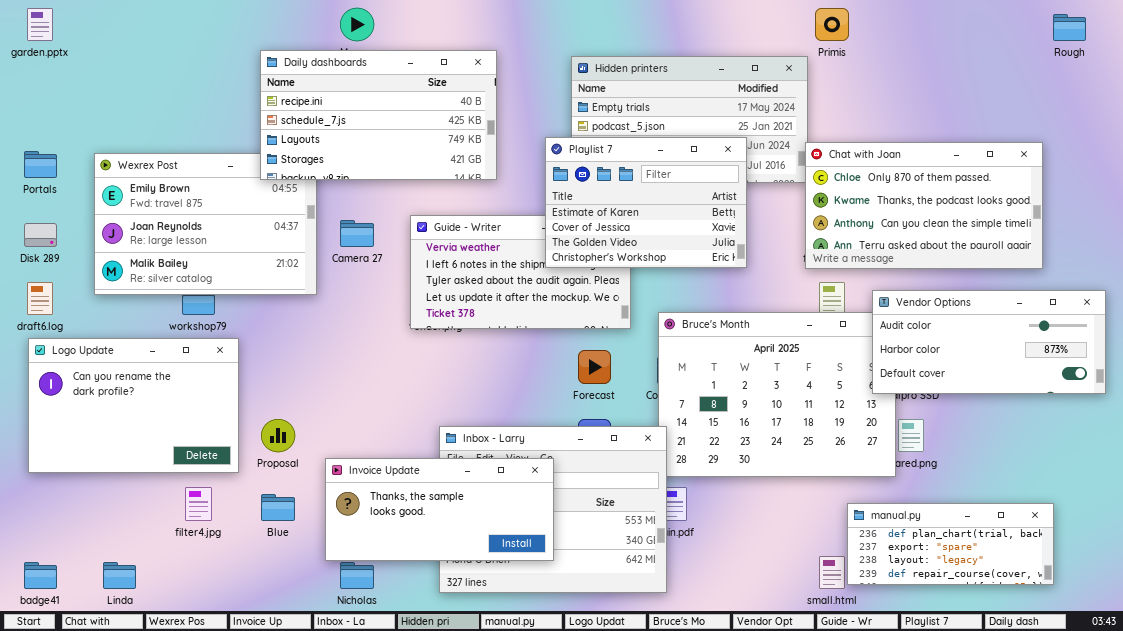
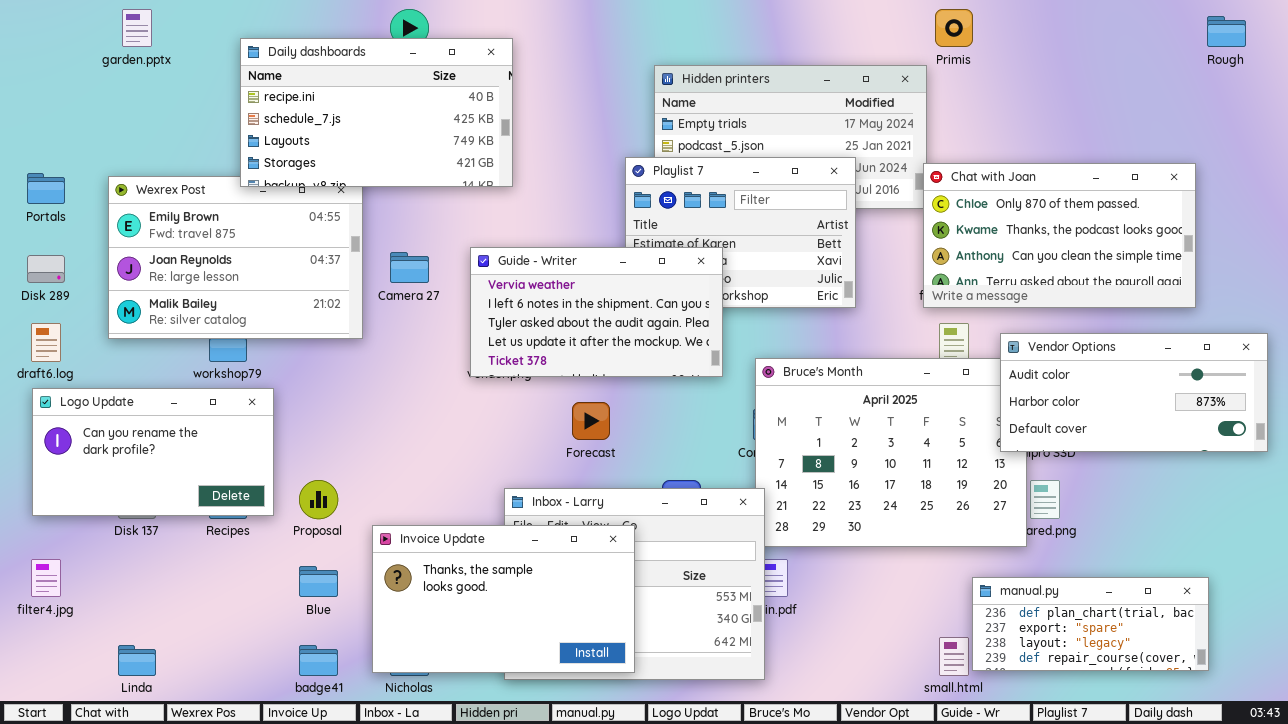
garden.pptx: [27,8,53,41] -> [122,9,152,47], moved
Daily dashboards: [260,50,497,180] -> [240,38,513,187], moved
Guide - Writer: [410,215,631,329] -> [470,247,723,377], raised
Logo Update: [28,338,239,473] -> [32,388,274,516], resized
Forecast: [578,350,611,384] -> [572,402,610,440], moved
Invoice Update: [325,458,554,561] -> [372,525,635,673], resized
filter4.jpg: [185,487,212,521] -> [31,559,61,597], moved
badge41: [24,562,57,589] -> [299,645,338,676], moved

